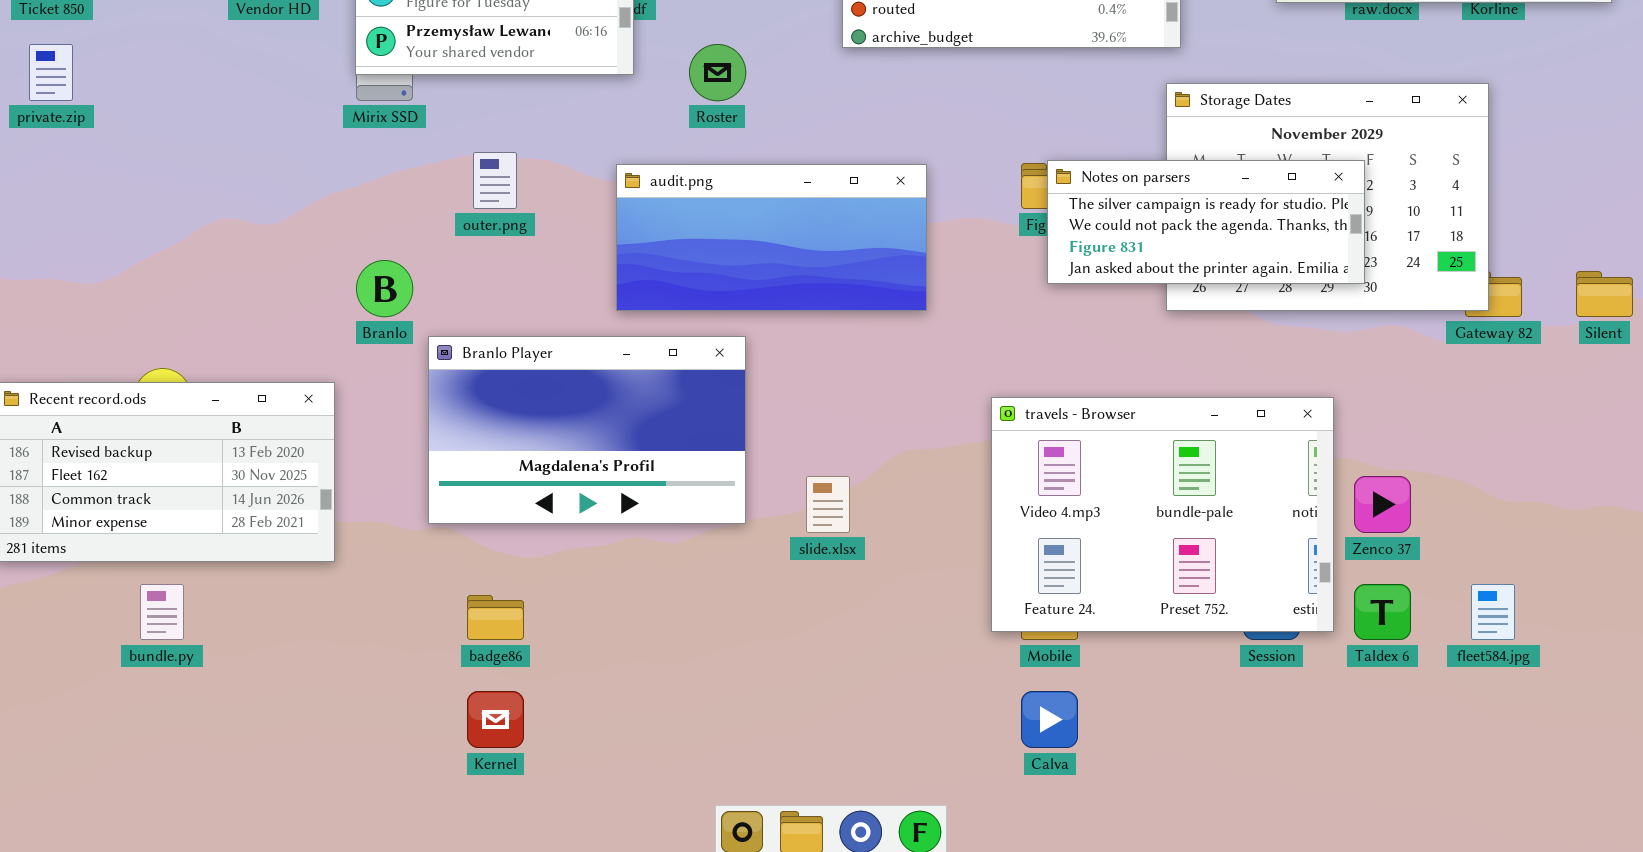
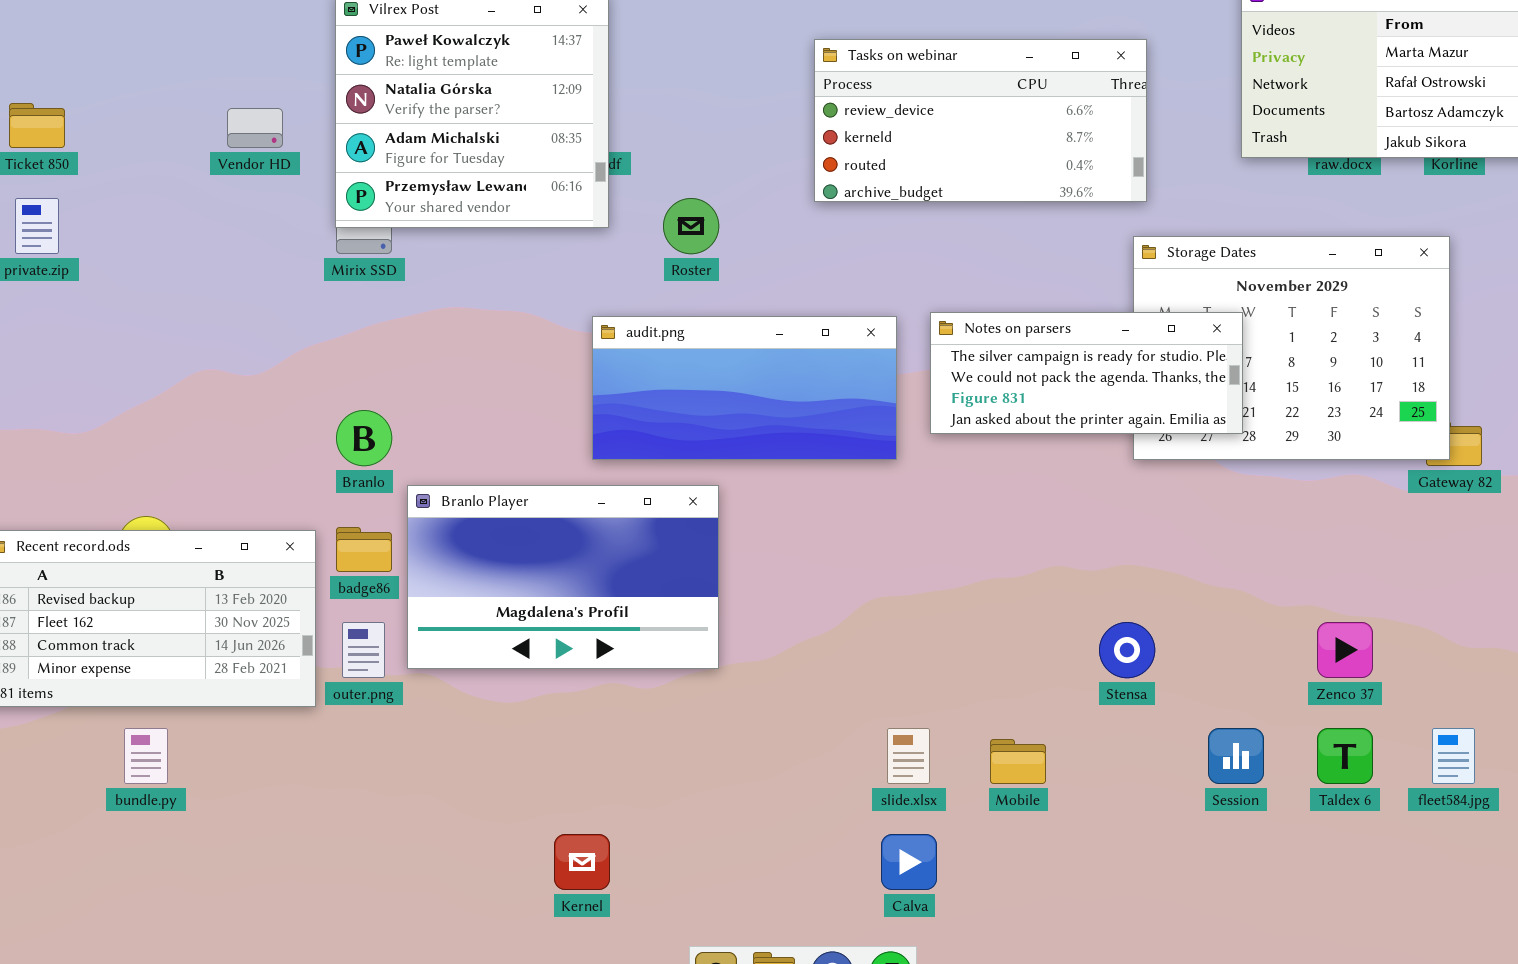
outer.png: [473,152,517,209] -> [342,622,385,678], moved
Notes on parsers: [1047,160,1365,284] -> [930,312,1243,434], moved
travels - Browser: [991,397,1334,632] -> none, closed
slide.xlsx: [806,476,850,533] -> [887,728,930,784], moved
badge86: [467,595,524,640] -> [336,527,392,572], moved
Kernel: [467,691,524,748] -> [554,834,610,890], moved
Calva: [1021,691,1078,748] -> [881,834,937,890], moved

